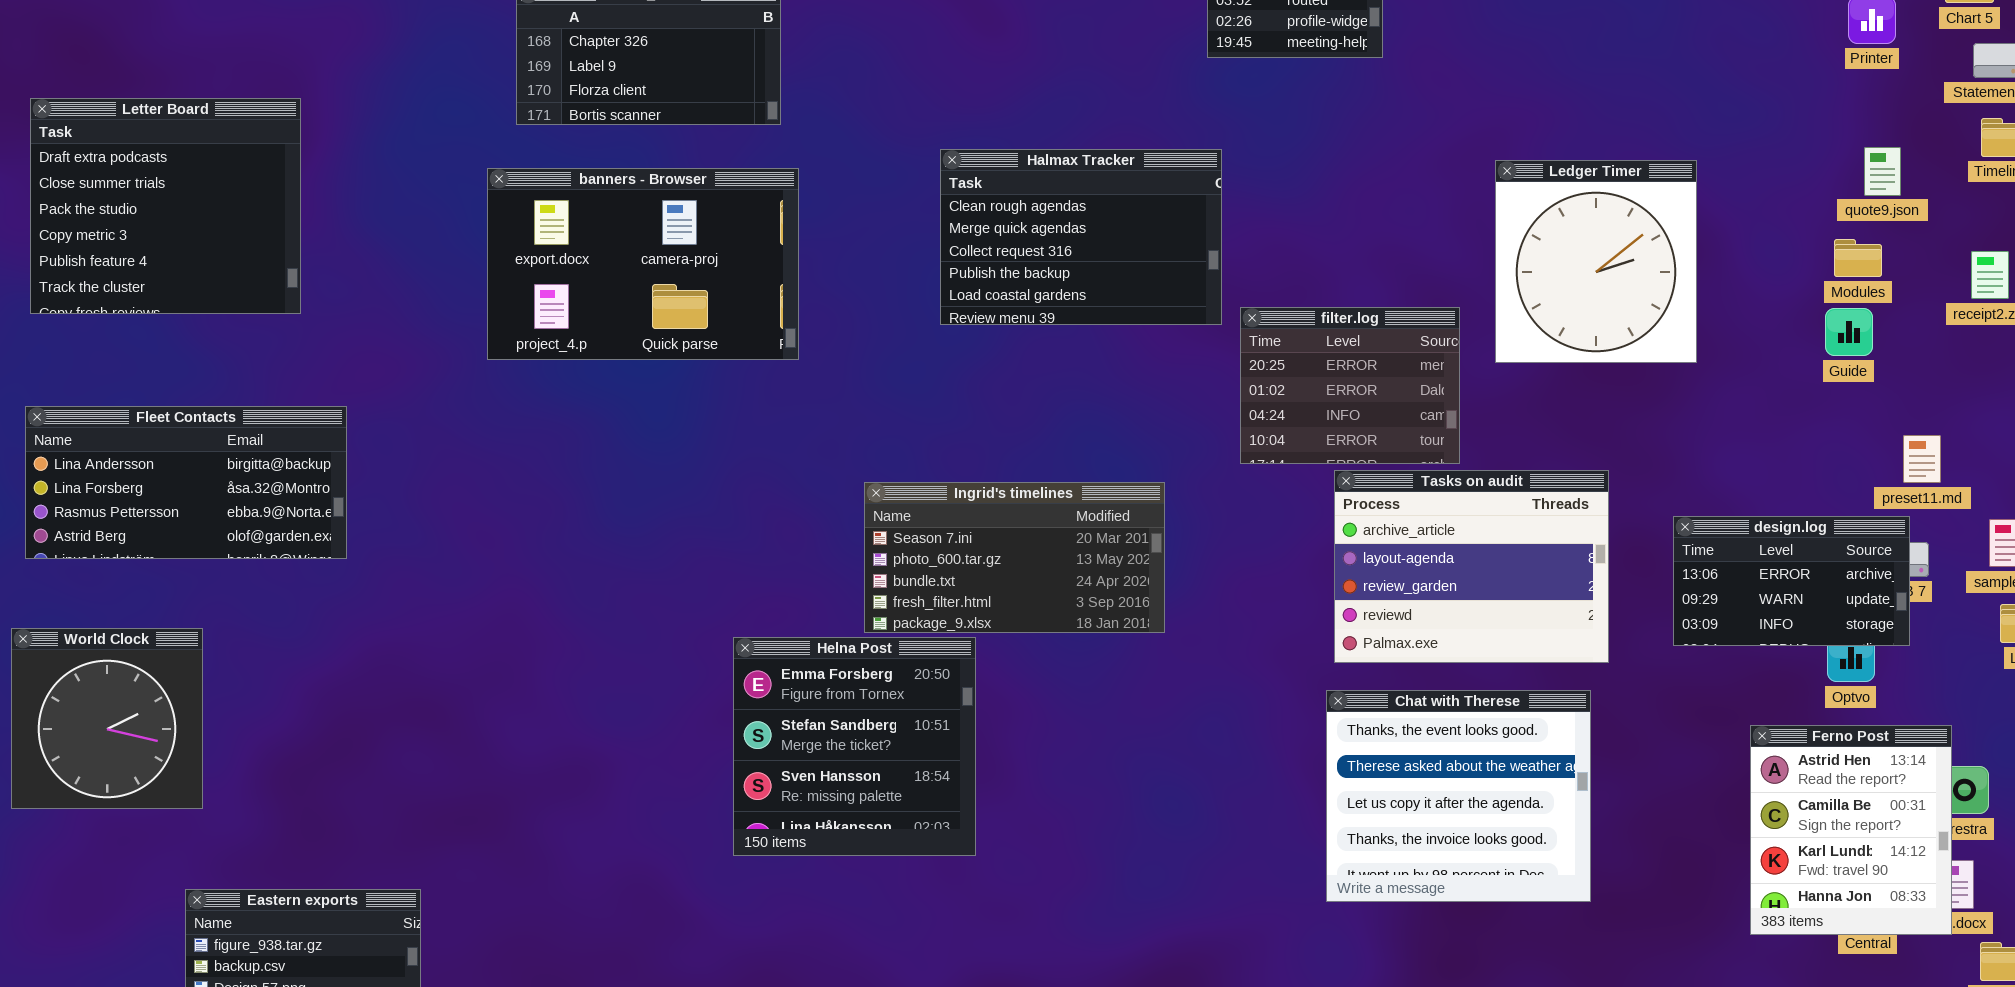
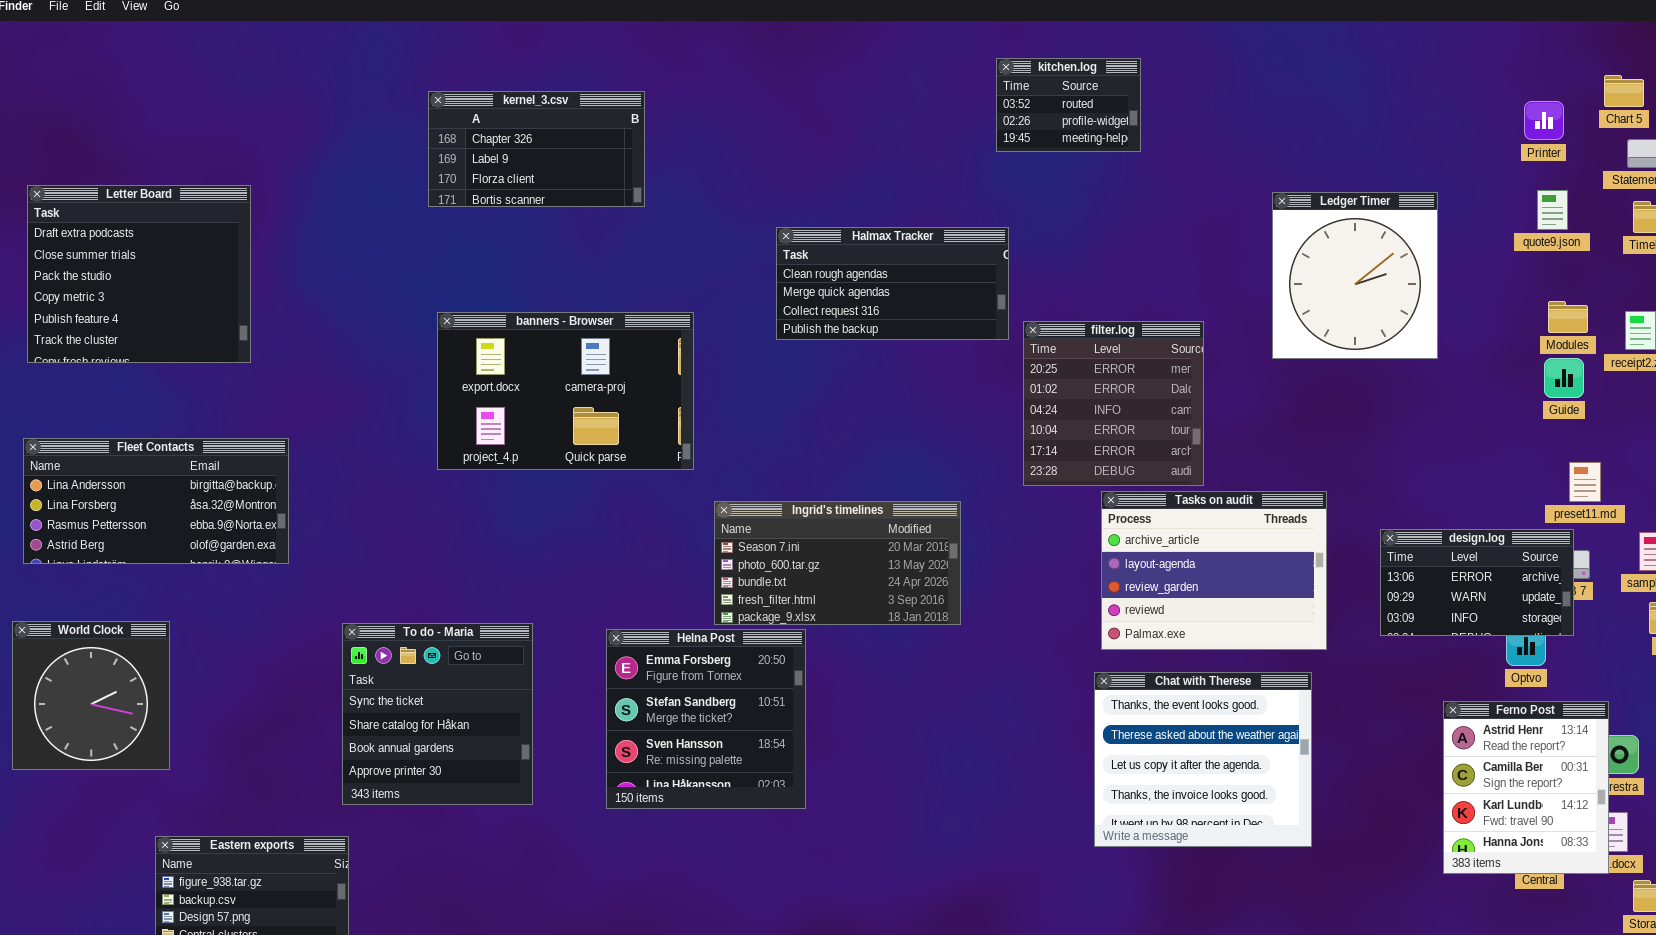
quote9.json: [1864,147,1901,196] -> [1537,190,1568,230], moved
Halmax Tracker: [940,149,1222,325] -> [776,227,1009,340], resized
Ledger Timer: [1495,160,1697,363] -> [1272,192,1438,359], moved
banners - Browser: [487,168,799,360] -> [437,312,694,470], moved
Modules: [1834,239,1882,277] -> [1548,301,1588,333], moved
filter.log: [1240,307,1460,464] -> [1023,321,1204,486], resized
Guide: [1825,308,1873,356] -> [1544,358,1584,398], moved
To do - Maria: none -> [342,623,533,805], opened

